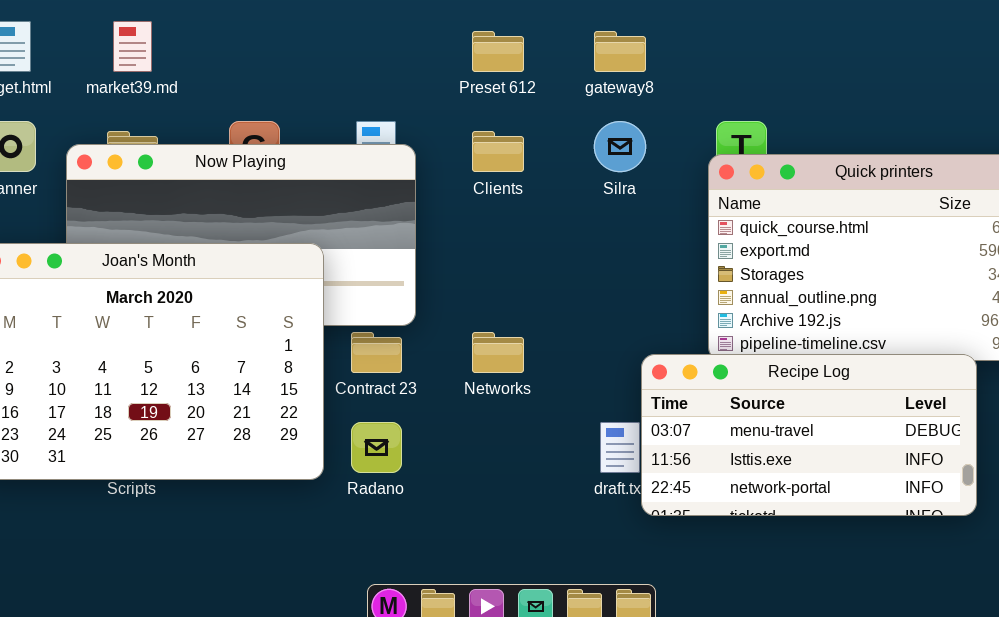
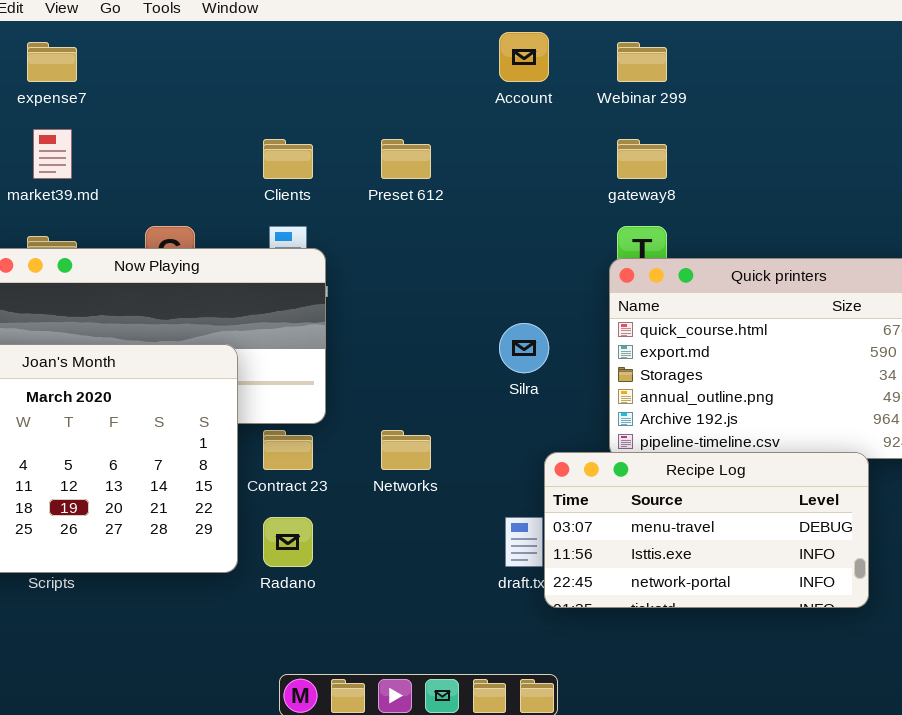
gateway8: [594,31,646,72] -> [617,139,667,179], moved
Silra: [594,121,646,172] -> [499,323,549,373], moved
Clients: [472,131,524,172] -> [263,139,313,179], moved

